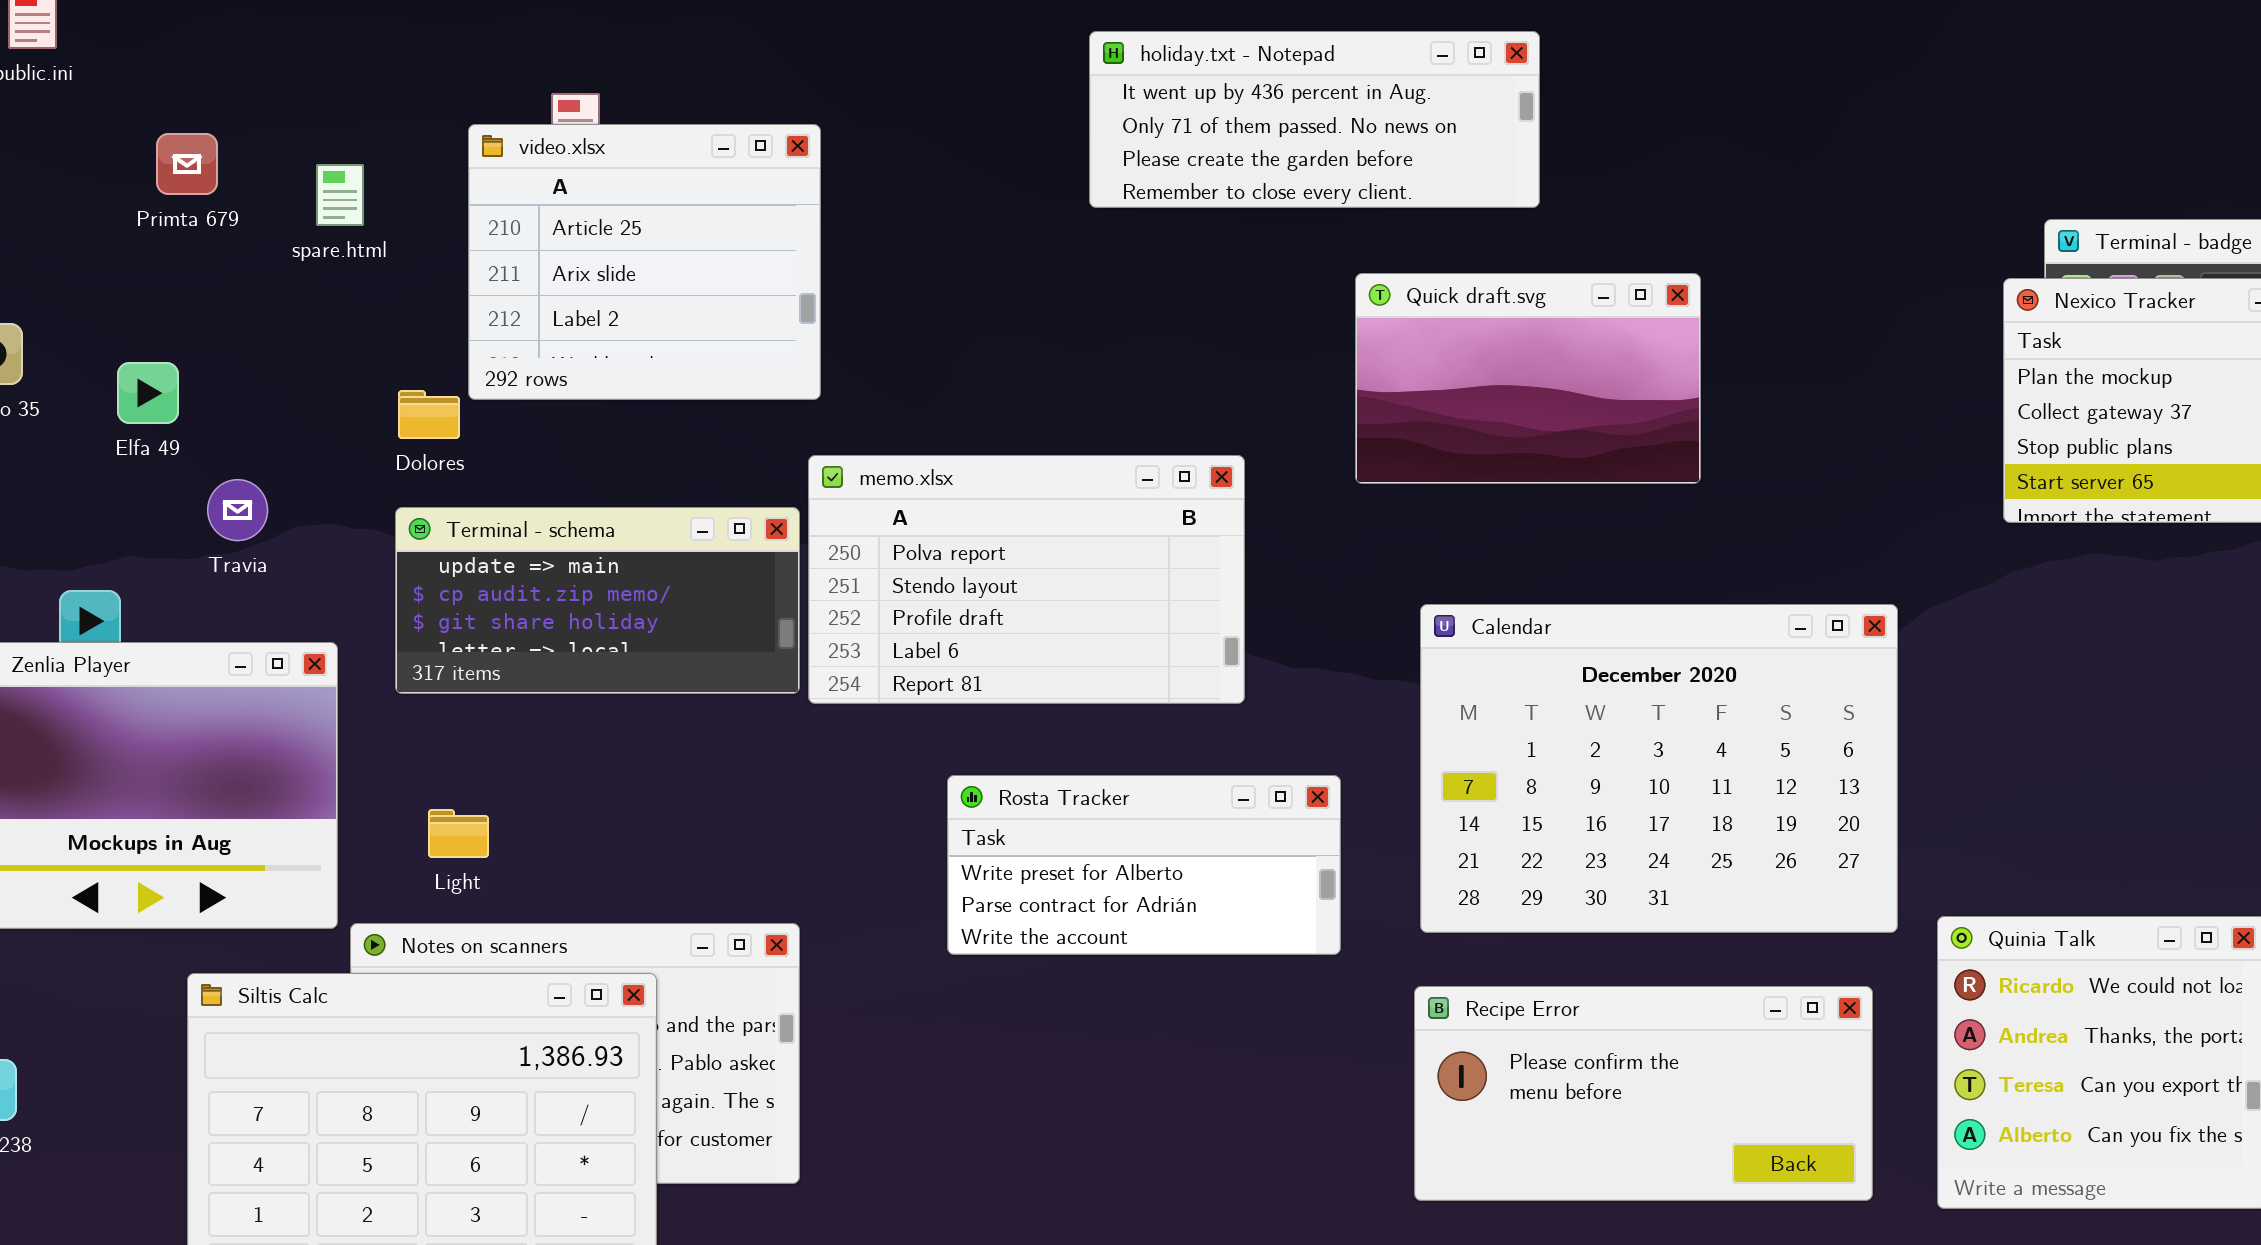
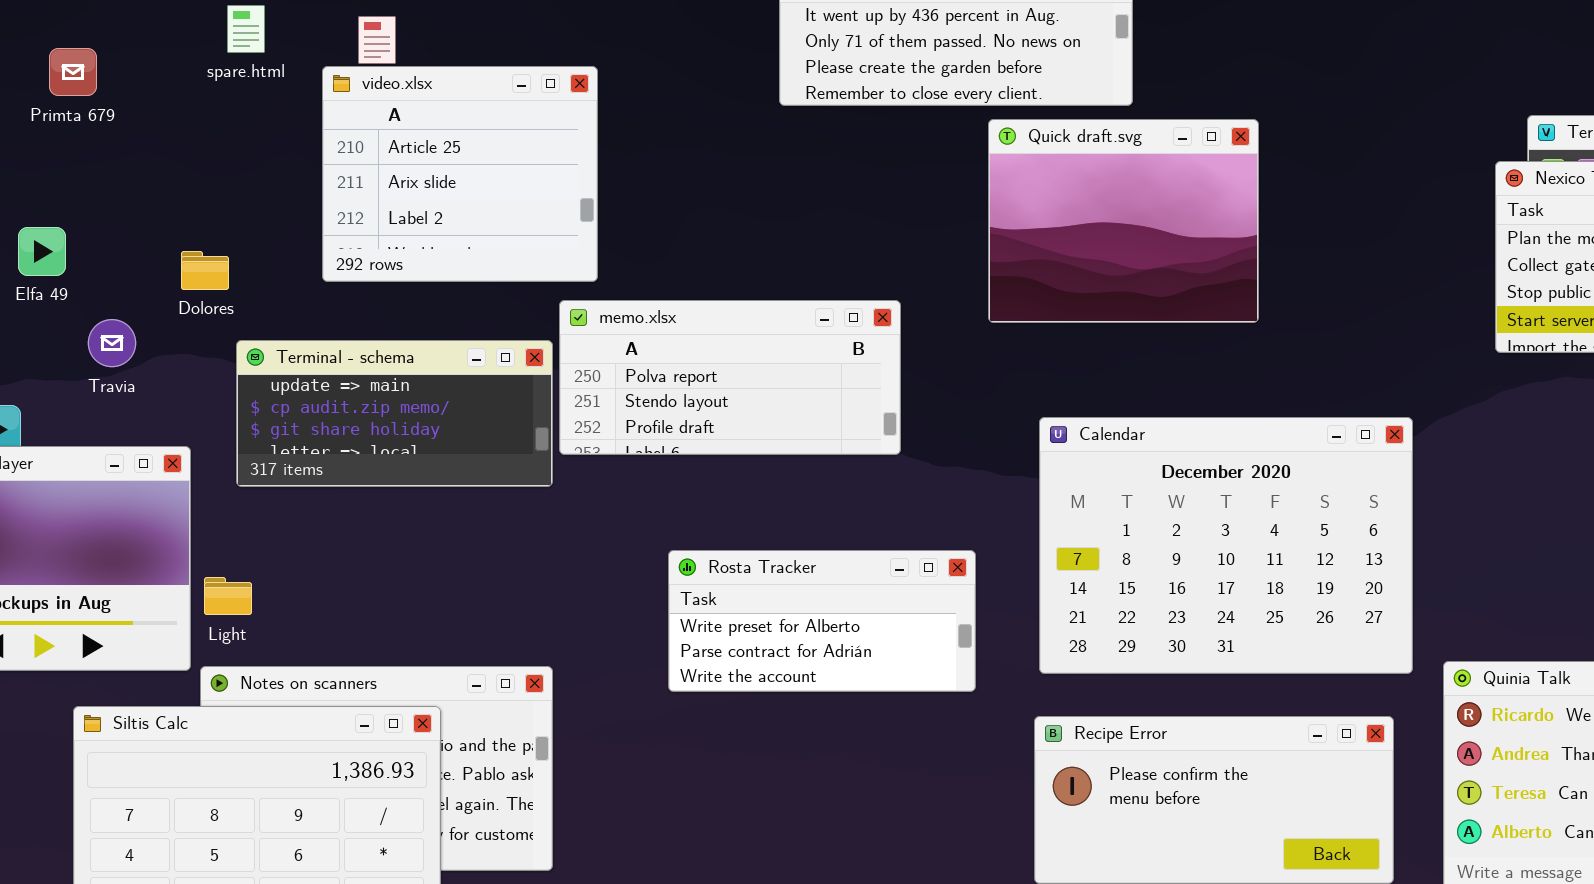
video.xlsx: [468,124,821,400] -> [322,66,598,282], moved
spare.html: [316,164,364,226] -> [227,5,265,53], moved
Quick draft.svg: [1355,273,1701,484] -> [988,119,1259,323], resized
Dolores: [398,390,460,439] -> [181,251,229,290], moved
memo.xlsx: [808,455,1245,704] -> [559,300,901,455], resized
Light: [428,809,489,858] -> [204,577,252,615], moved

